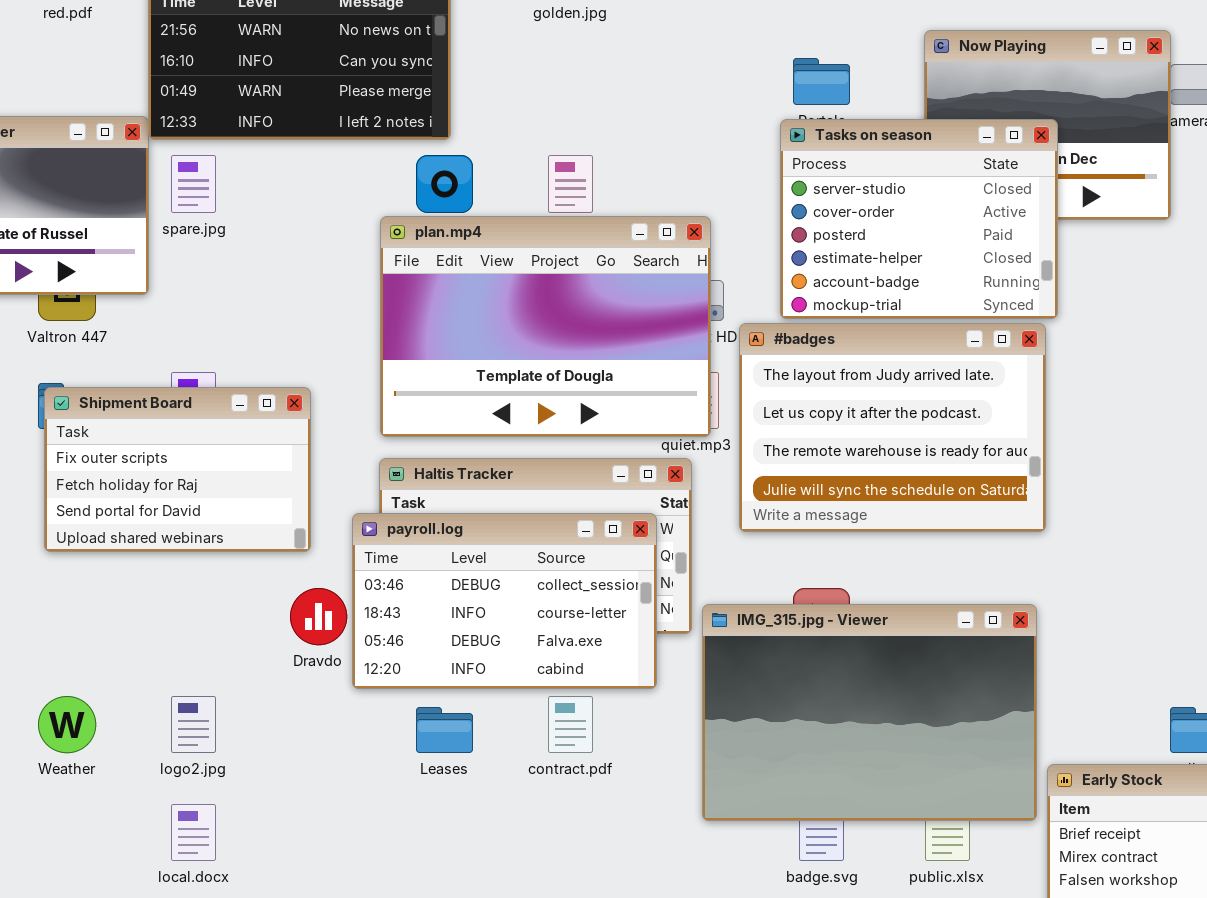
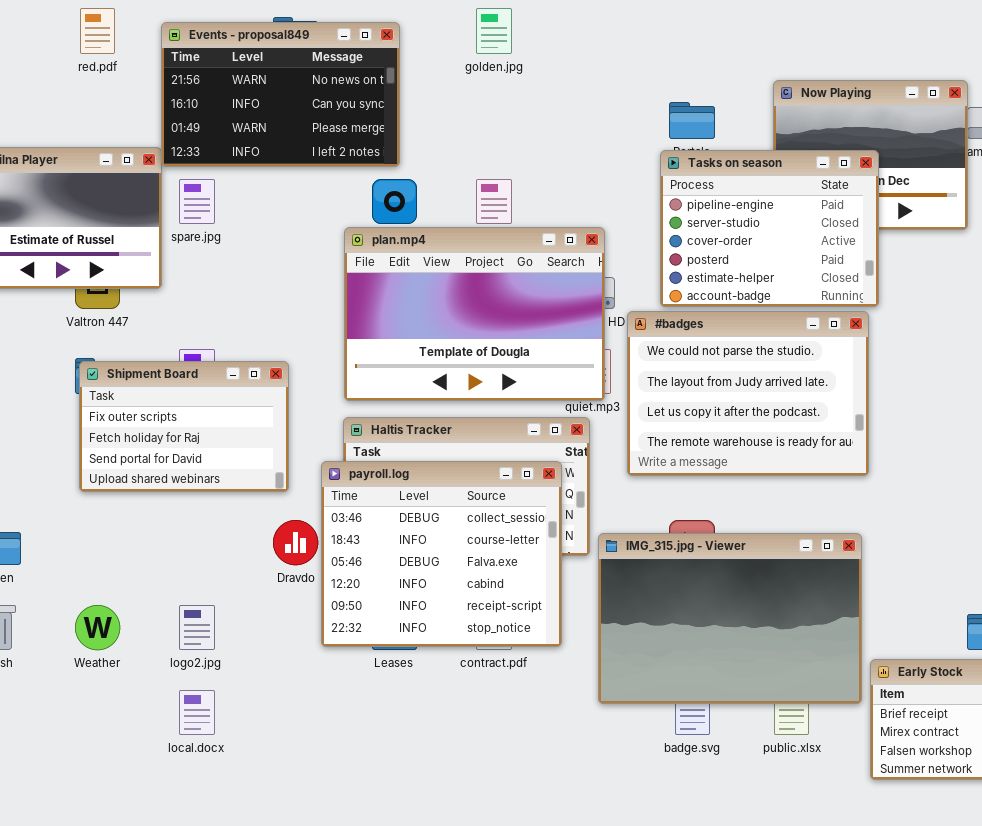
Tasks on season: [780,119,1058,319] -> [660,150,879,307], scrolled up 1 row
#badges: [739,323,1046,532] -> [627,311,869,476], scrolled up 1 row
payroll.log: [352,513,657,689] -> [321,461,562,647], resized

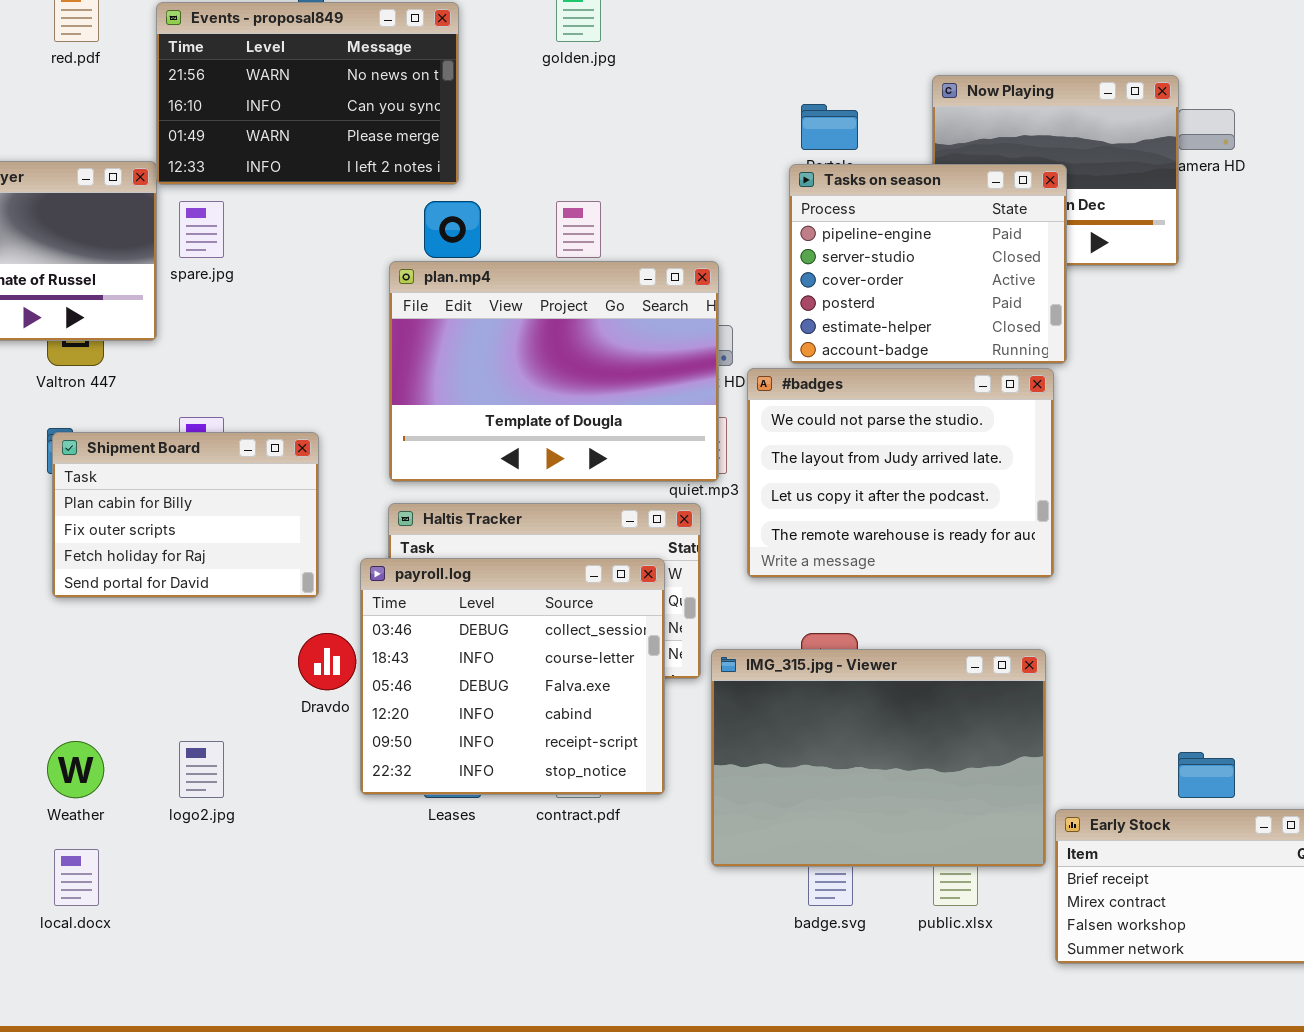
Shipment Board: [79,361,289,492] -> [52,432,319,598], scrolled up 1 row
local.docx: [179,690,215,735] -> [54,849,99,906], moved

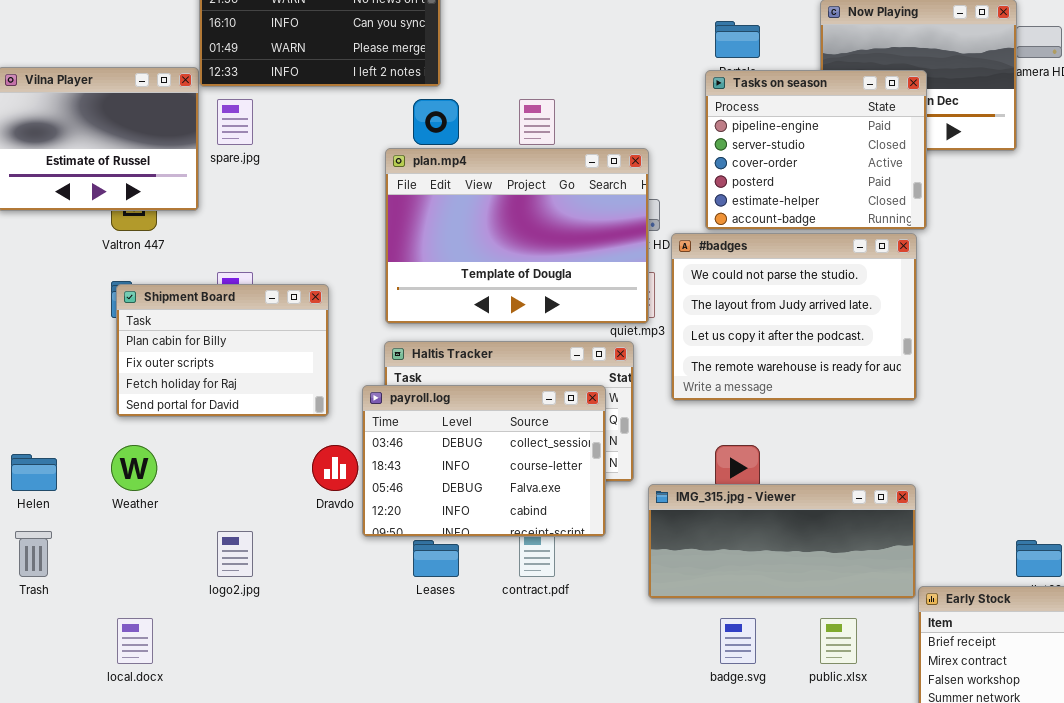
payroll.log: [360,558,665,795] -> [362,385,606,537], resized
IMG_315.jpg - Viewer: [711,649,1046,867] -> [648,484,916,599], moved, resized
Weather: [47,741,104,798] -> [111,445,157,491], moved

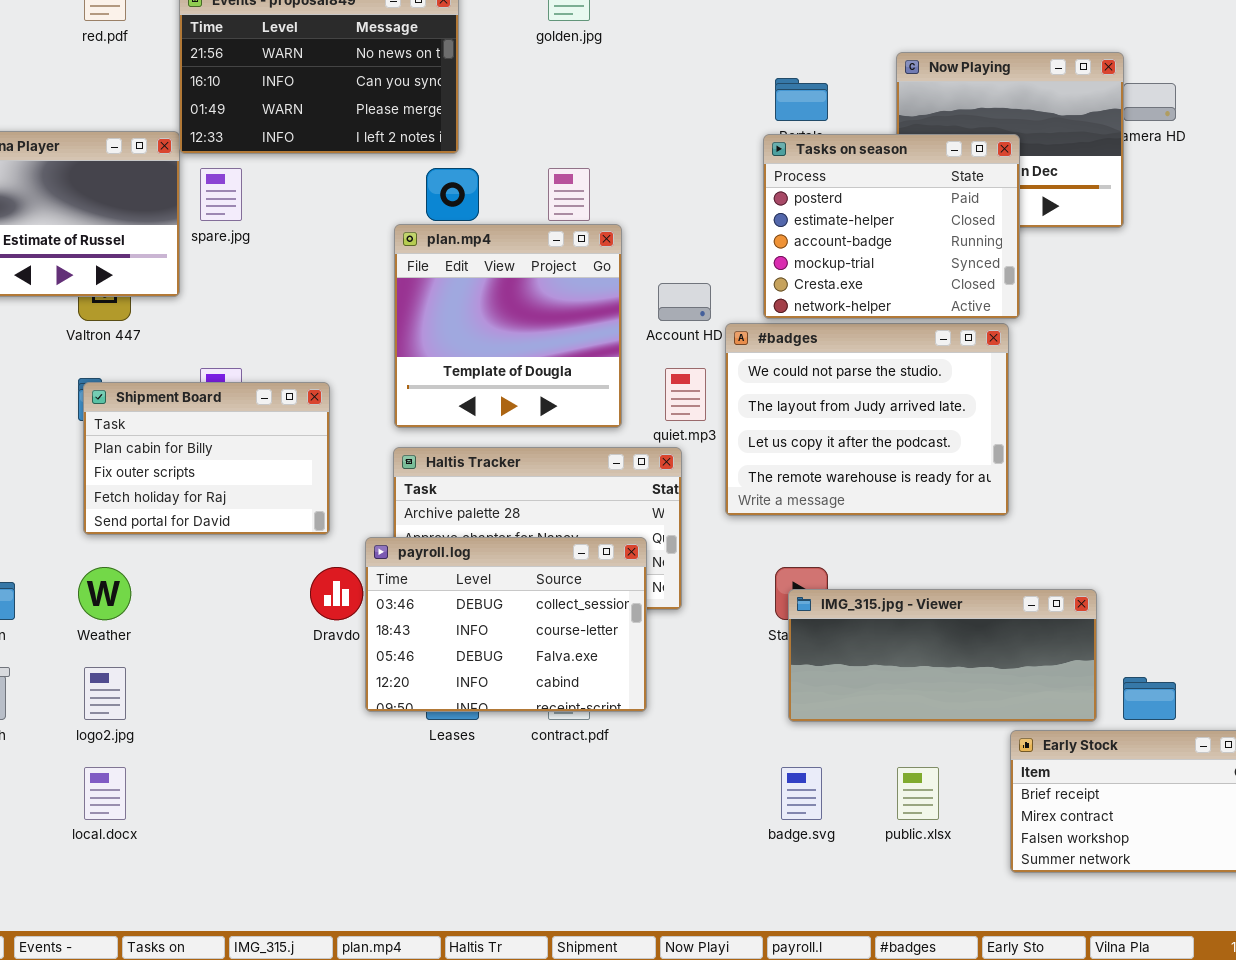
Tasks on season: [705,70,927,230] -> [763,134,1020,319], scrolled down 3 rows
plan.mp4: [385,148,649,324] -> [394,224,622,428], resized
payroll.log: [362,385,606,537] -> [365,537,647,712], moved
IMG_315.jpg - Viewer: [648,484,916,599] -> [788,589,1097,722], moved
logo2.jpg: [217,531,253,577] -> [84,667,126,720], moved

